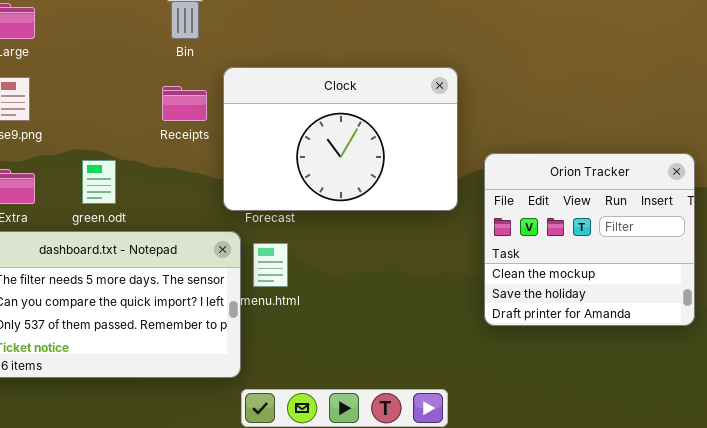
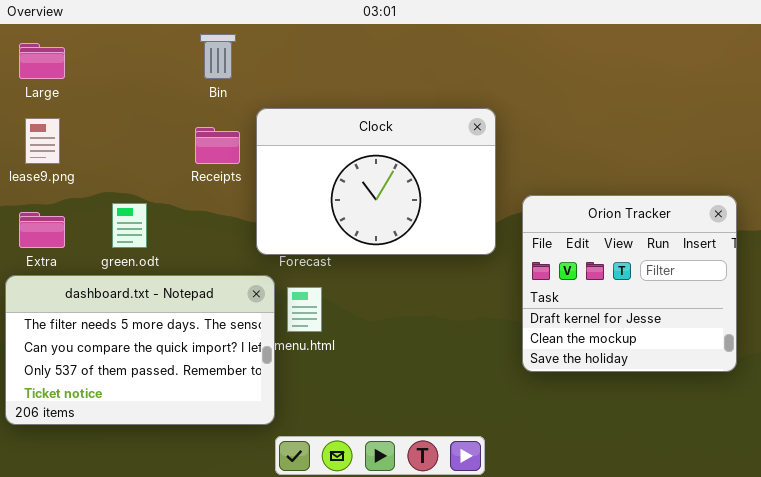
Orion Tracker: [484,153,695,326] -> [522,195,737,372], scrolled up 1 row

